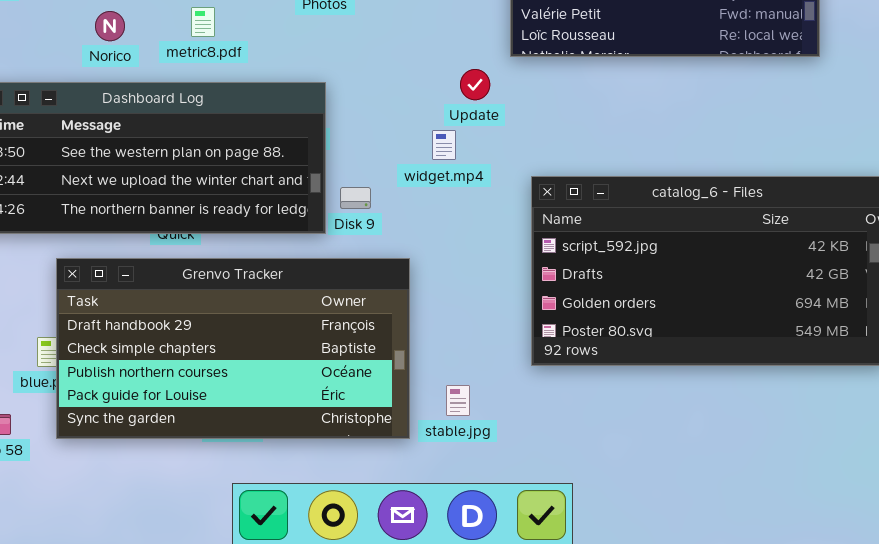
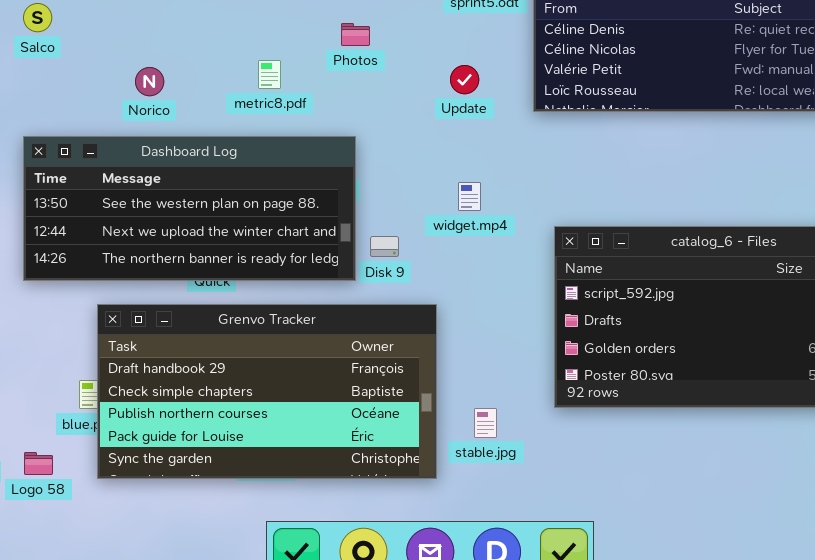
metric8.pdf: [191,7,215,37] -> [258,60,281,89], moved
Update: [460,69,490,100] -> [450,65,479,94], moved
stable.jpg: [446,385,470,416] -> [474,408,497,438], moved

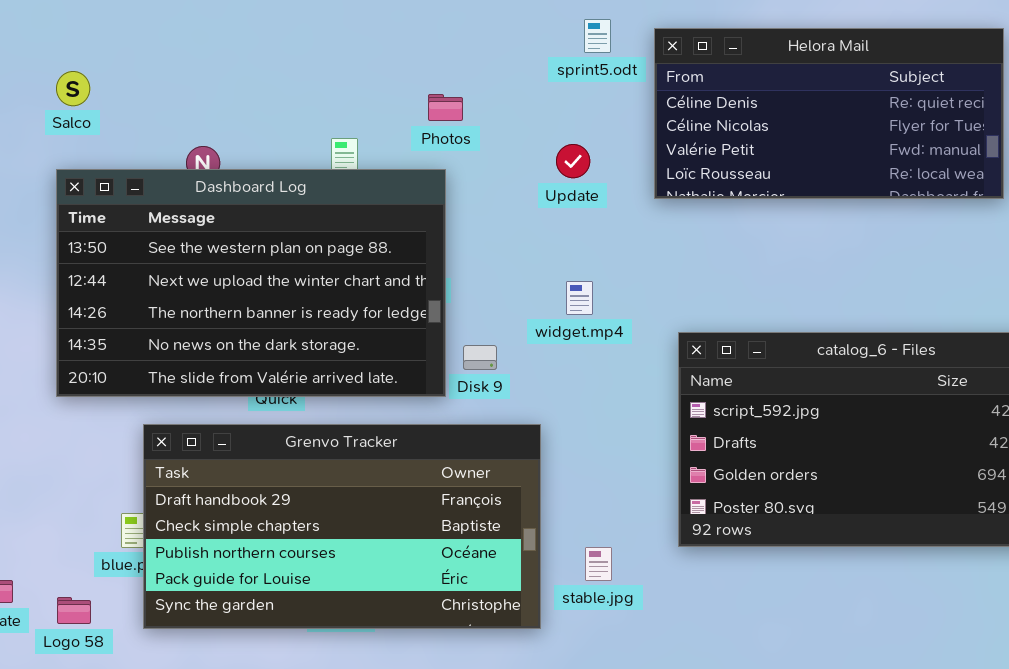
Dashboard Log: [23,136,356,281] -> [56,169,446,397], resized

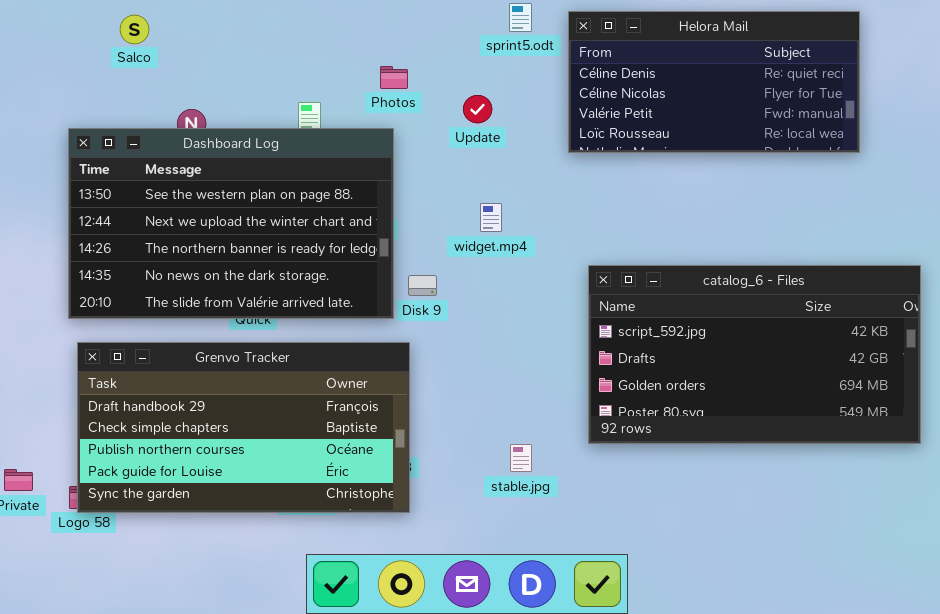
Salco: [56,71,90,106] -> [120,15,149,44], moved
Update: [556,144,590,178] -> [463,95,492,123], moved
widget.mp4: [566,281,593,315] -> [480,203,502,232], moved
Grenvo Tracker: [143,424,541,629] -> [77,342,410,513], moved

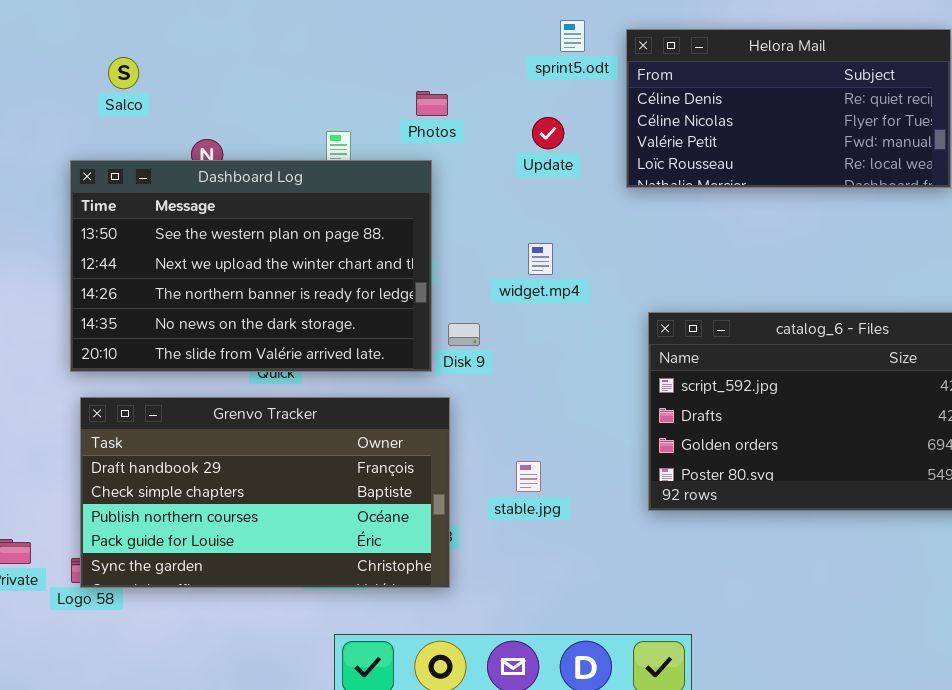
Salco: [120,15,149,44] -> [108,57,139,89], moved
Update: [463,95,492,123] -> [532,117,564,149], moved
stable.jpg: [510,444,532,472] -> [516,461,541,492], moved

